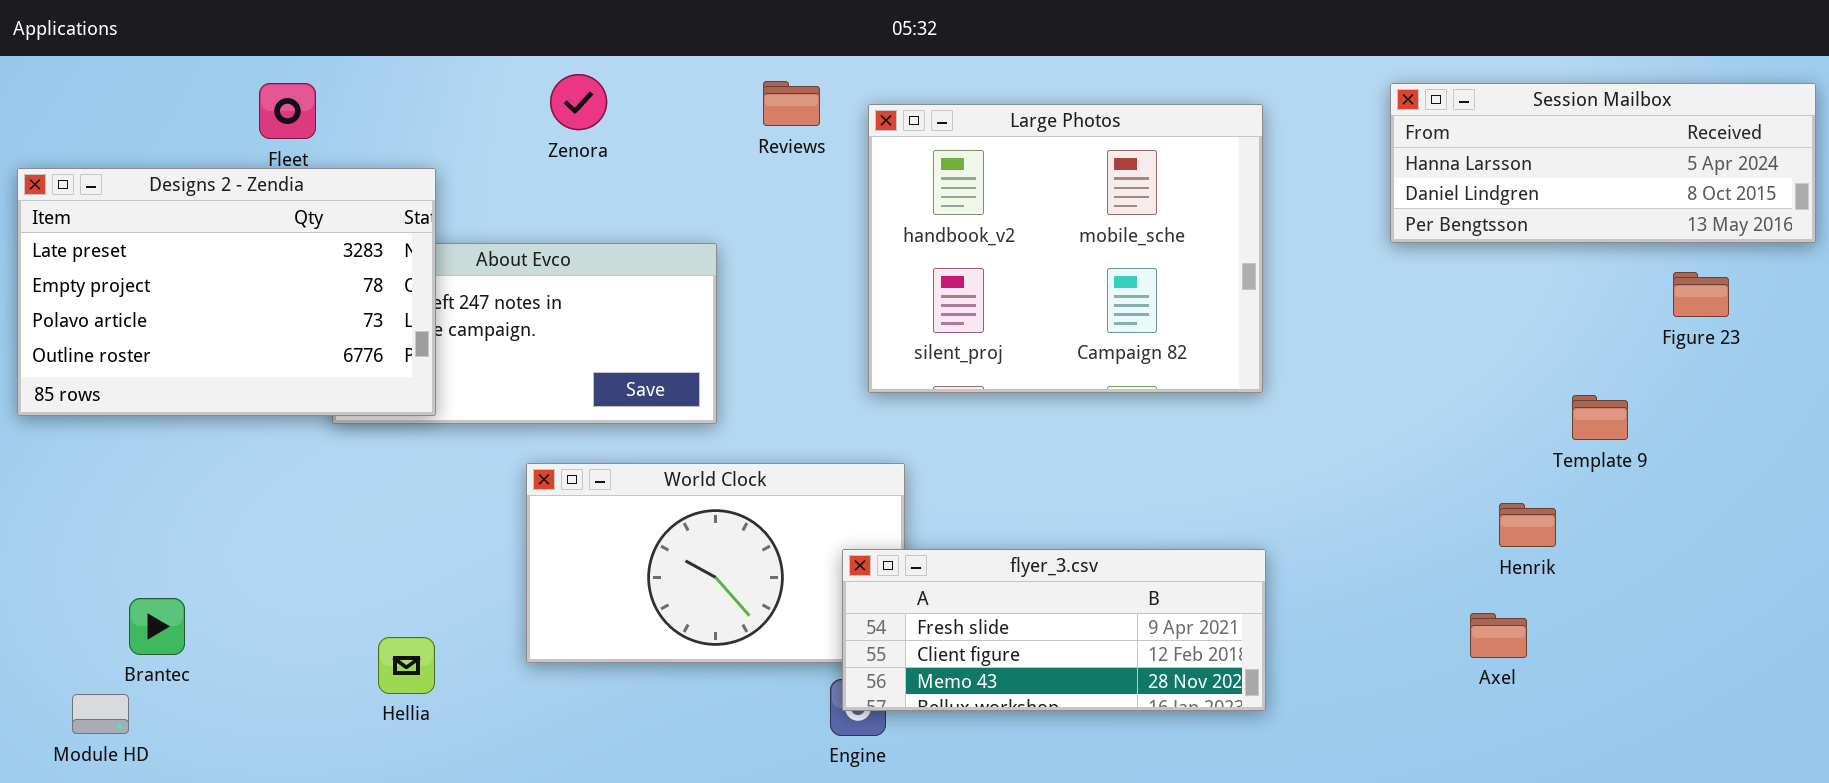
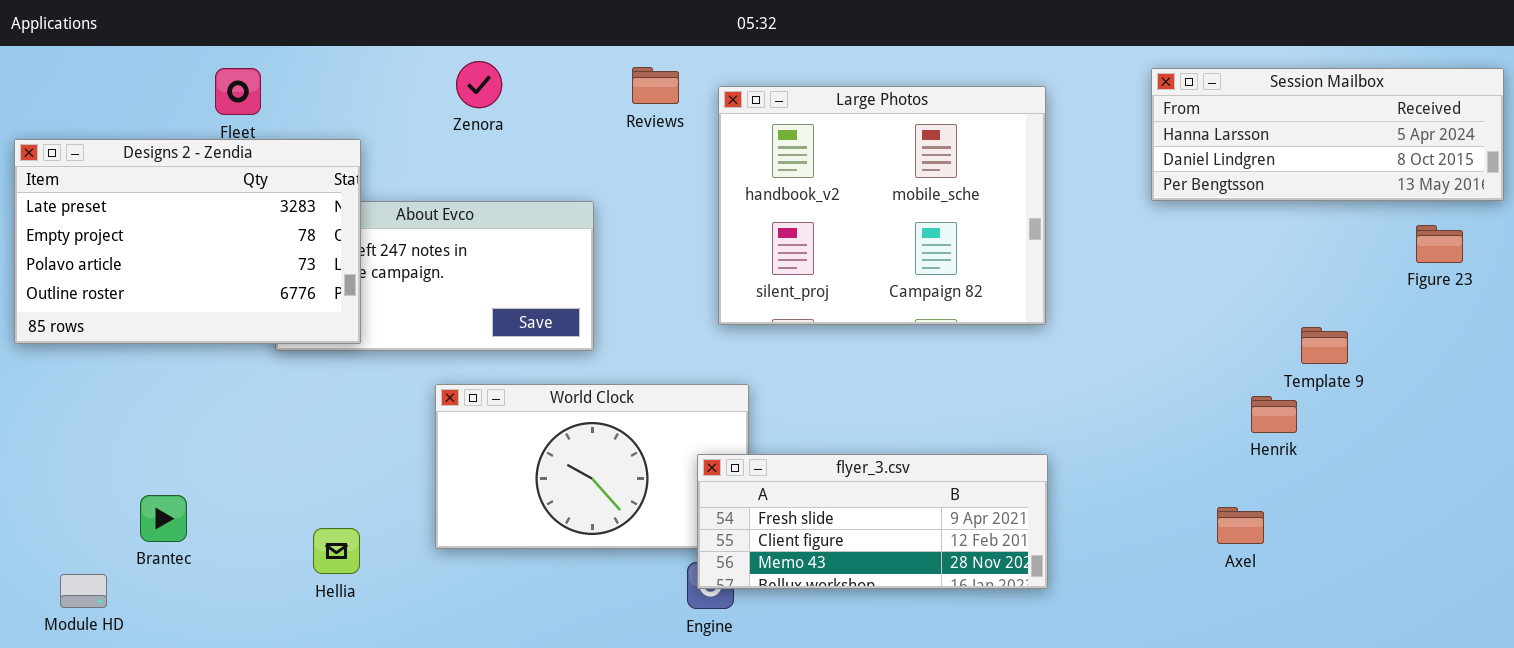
Figure 23: [1673,272,1729,317] -> [1416,225,1463,263], moved
Henrik: [1499,503,1556,547] -> [1251,396,1297,433], moved
Brantec: [129,598,185,655] -> [140,495,187,542], moved

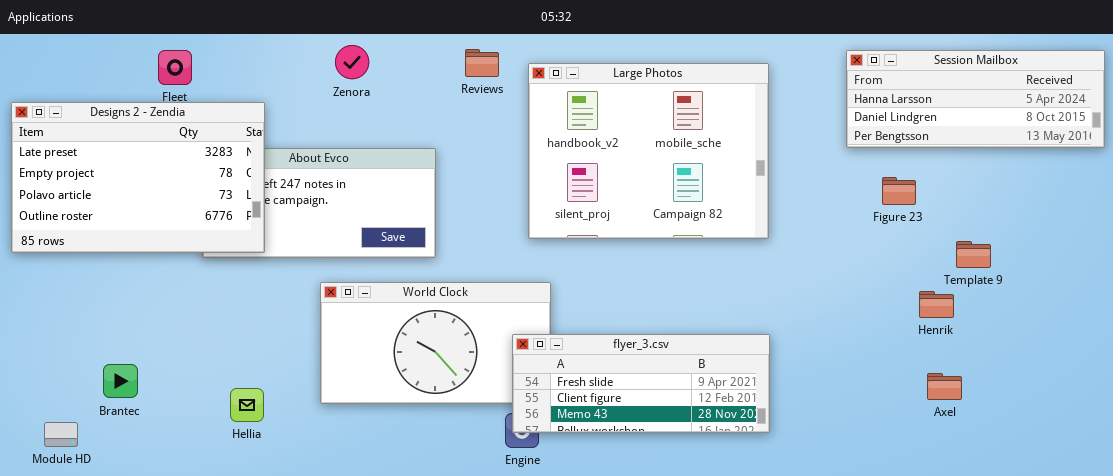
Figure 23: [1416,225,1463,263] -> [882,177,916,205], moved
Axel: [1217,507,1264,544] -> [927,373,962,400], moved

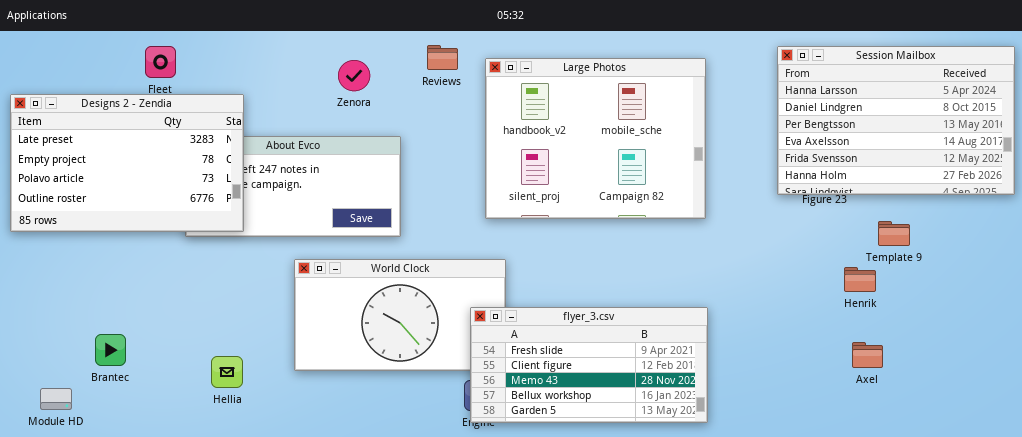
Zenora: [335,45,369,79] -> [338,60,370,91], moved
Session Mailbox: [846,50,1105,148] -> [777,46,1015,195], resized
flyer_3.csv: [512,334,770,433] -> [470,307,708,423], resized

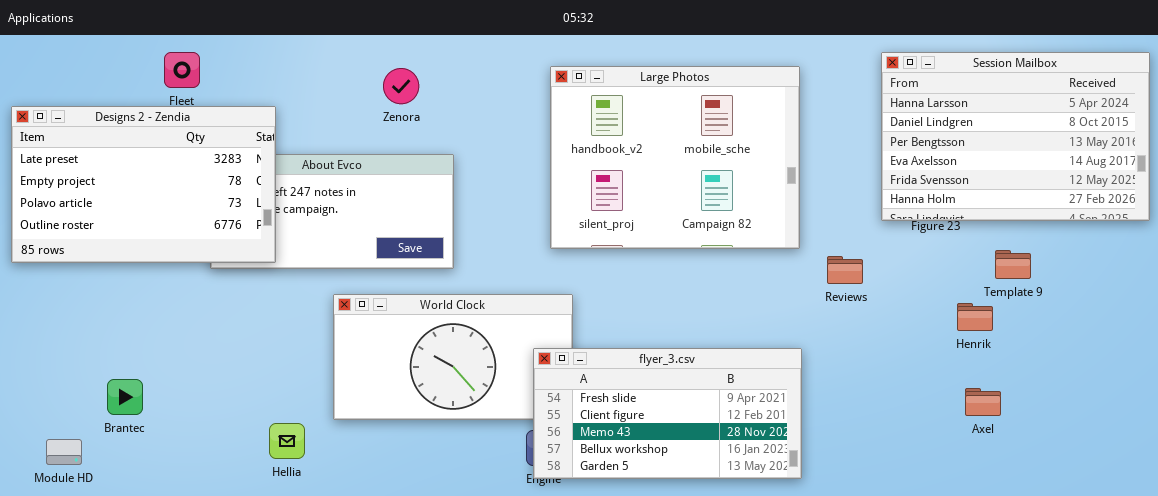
Reviews: [427,45,458,70] -> [827,256,863,284], moved
Hellia: [211,356,243,388] -> [269,423,305,459], moved

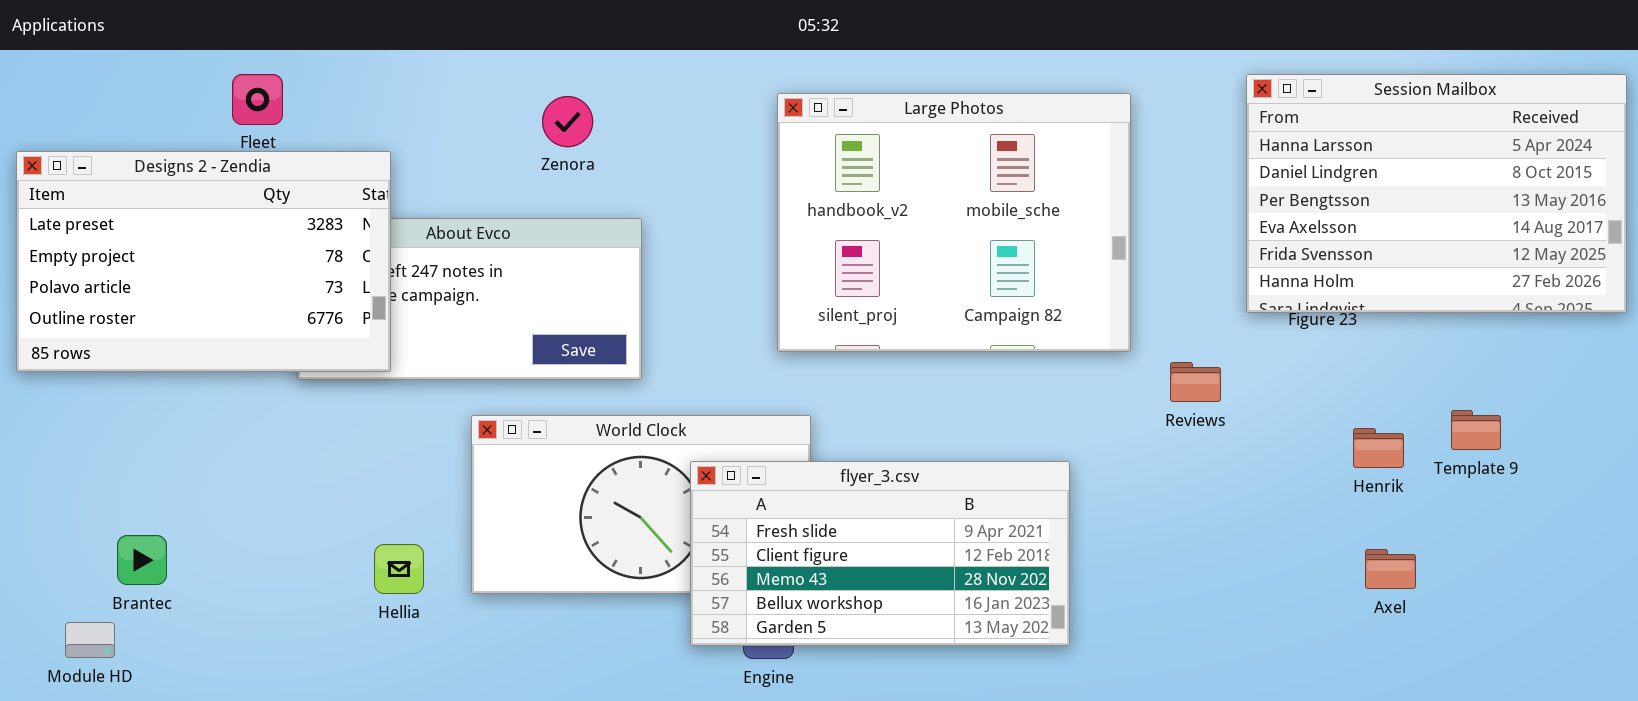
Template 9: [995,250,1031,279] -> [1451,410,1501,450], moved
flyer_3.csv: [533,348,802,479] -> [690,461,1070,646], moved
Brantec: [107,379,143,415] -> [117,535,167,585], moved
Hellia: [269,423,305,459] -> [374,544,424,594], moved

